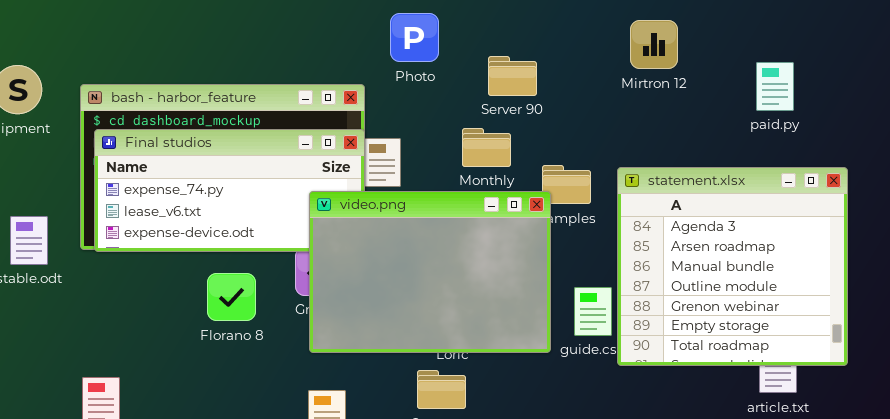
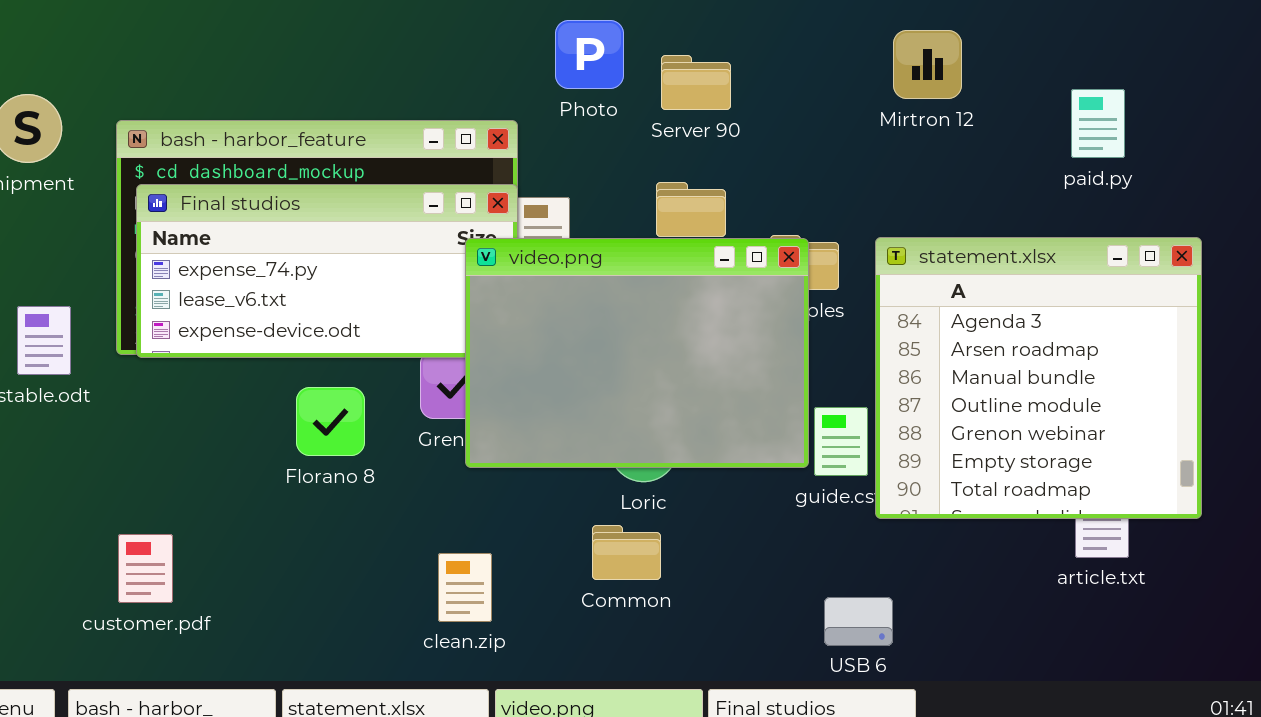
Server 90: [488,56,537,96] -> [661,55,731,110], moved
video.png: [309,191,551,353] -> [465,238,809,468], moved

